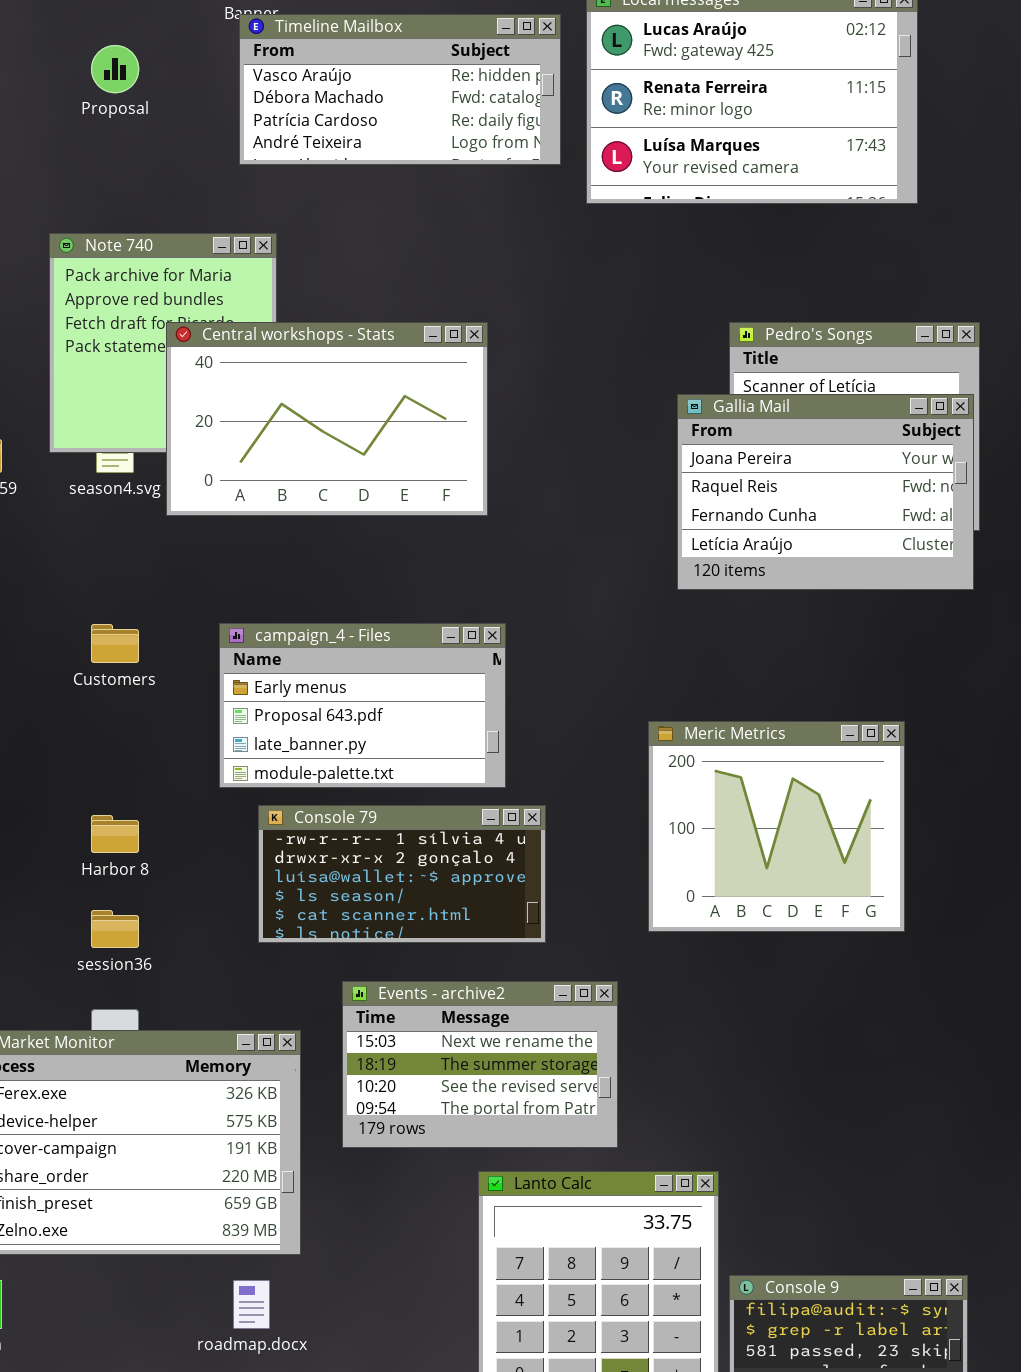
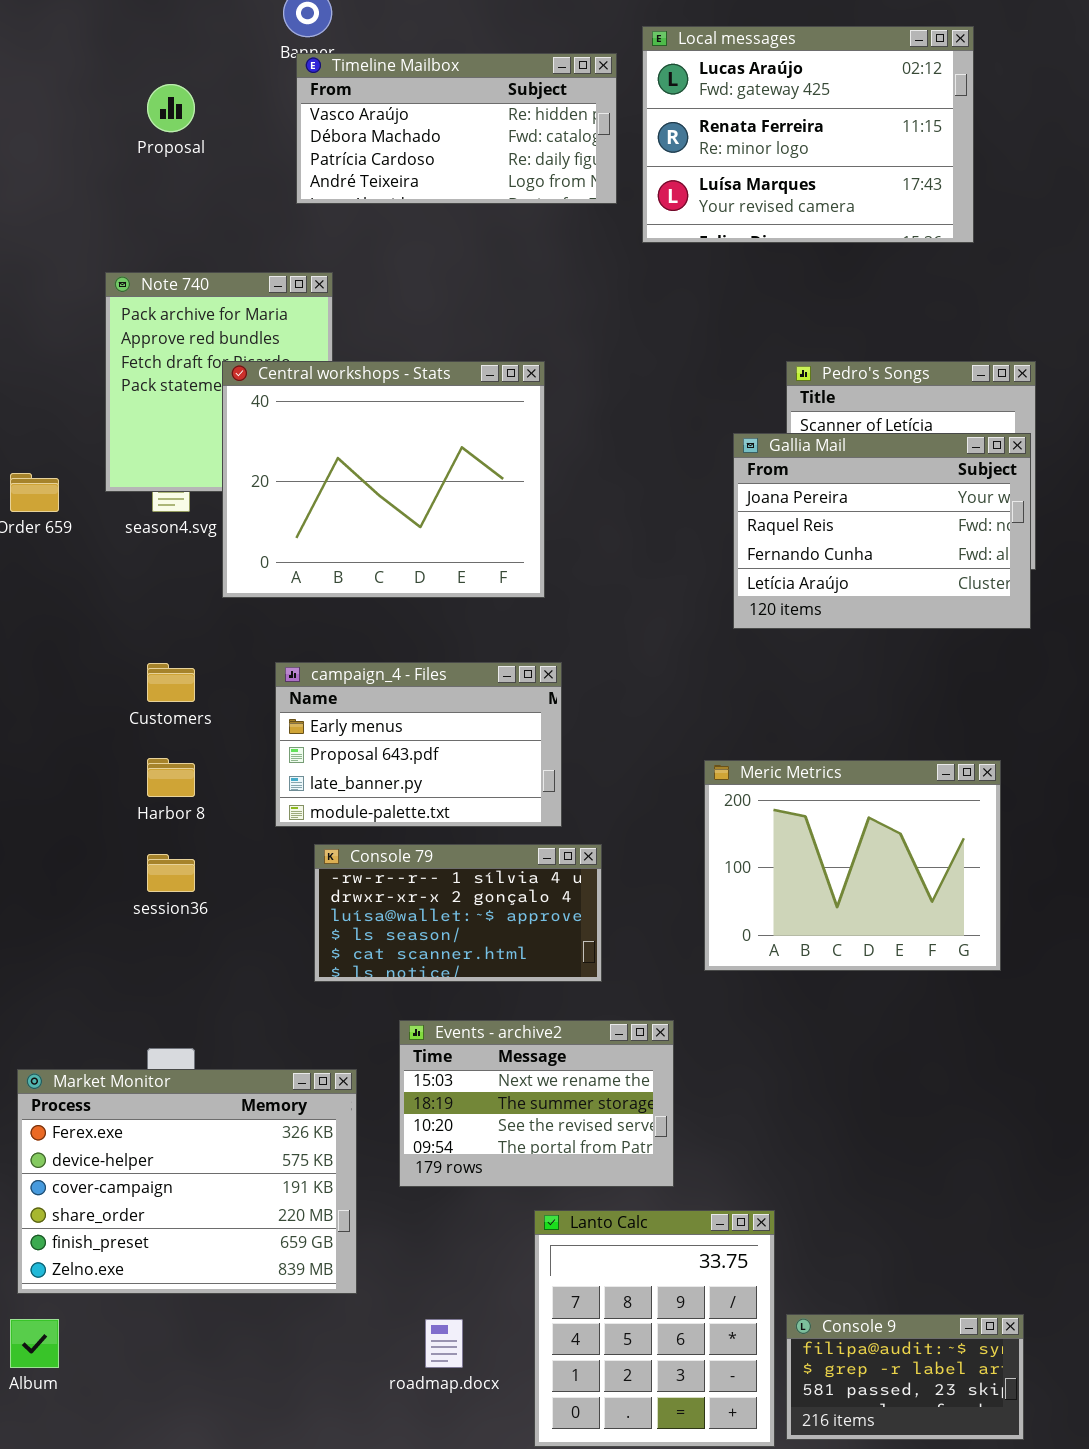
Central workshops - Stats: [166,322,488,516] -> [222,361,545,598], resized
Meric Metrics: [648,721,905,932] -> [704,760,1001,971], resized
Harbor 8: [91,815,139,853] -> [147,758,195,797], moved
session36: [91,910,139,948] -> [147,854,195,892], moved
roadmap.docx: [233,1280,270,1329] -> [425,1319,463,1368], moved

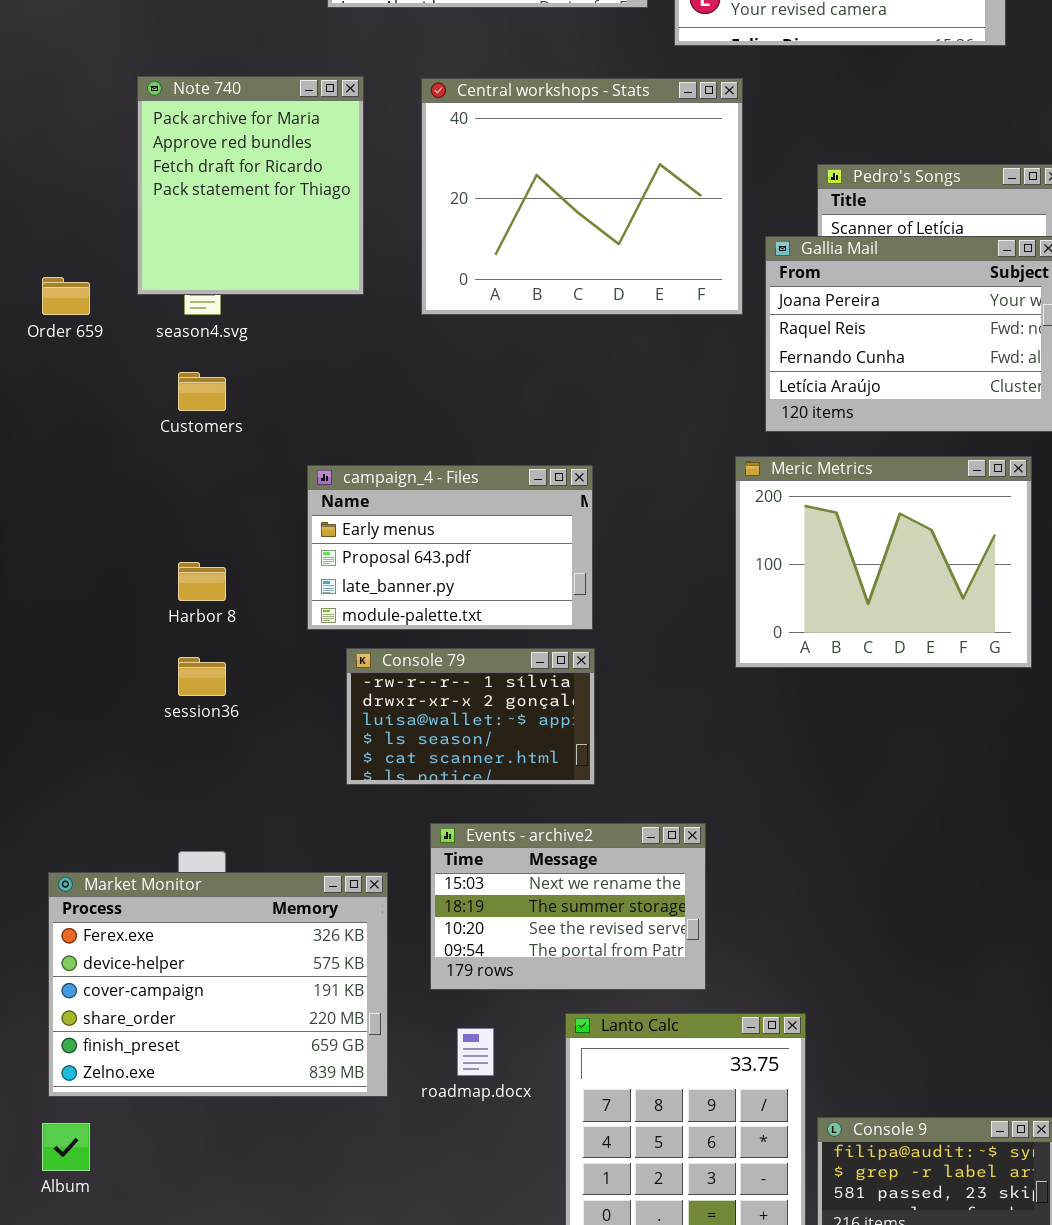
Central workshops - Stats: [222,361,545,598] -> [421,78,743,315], moved
Customers: [147,663,195,702] -> [178,372,226,411], moved
Meric Metrics: [704,760,1001,971] -> [735,456,1032,668], moved
Console 79: [314,844,602,982] -> [346,648,595,785], resized
roadmap.docx: [425,1319,463,1368] -> [457,1028,494,1076], moved

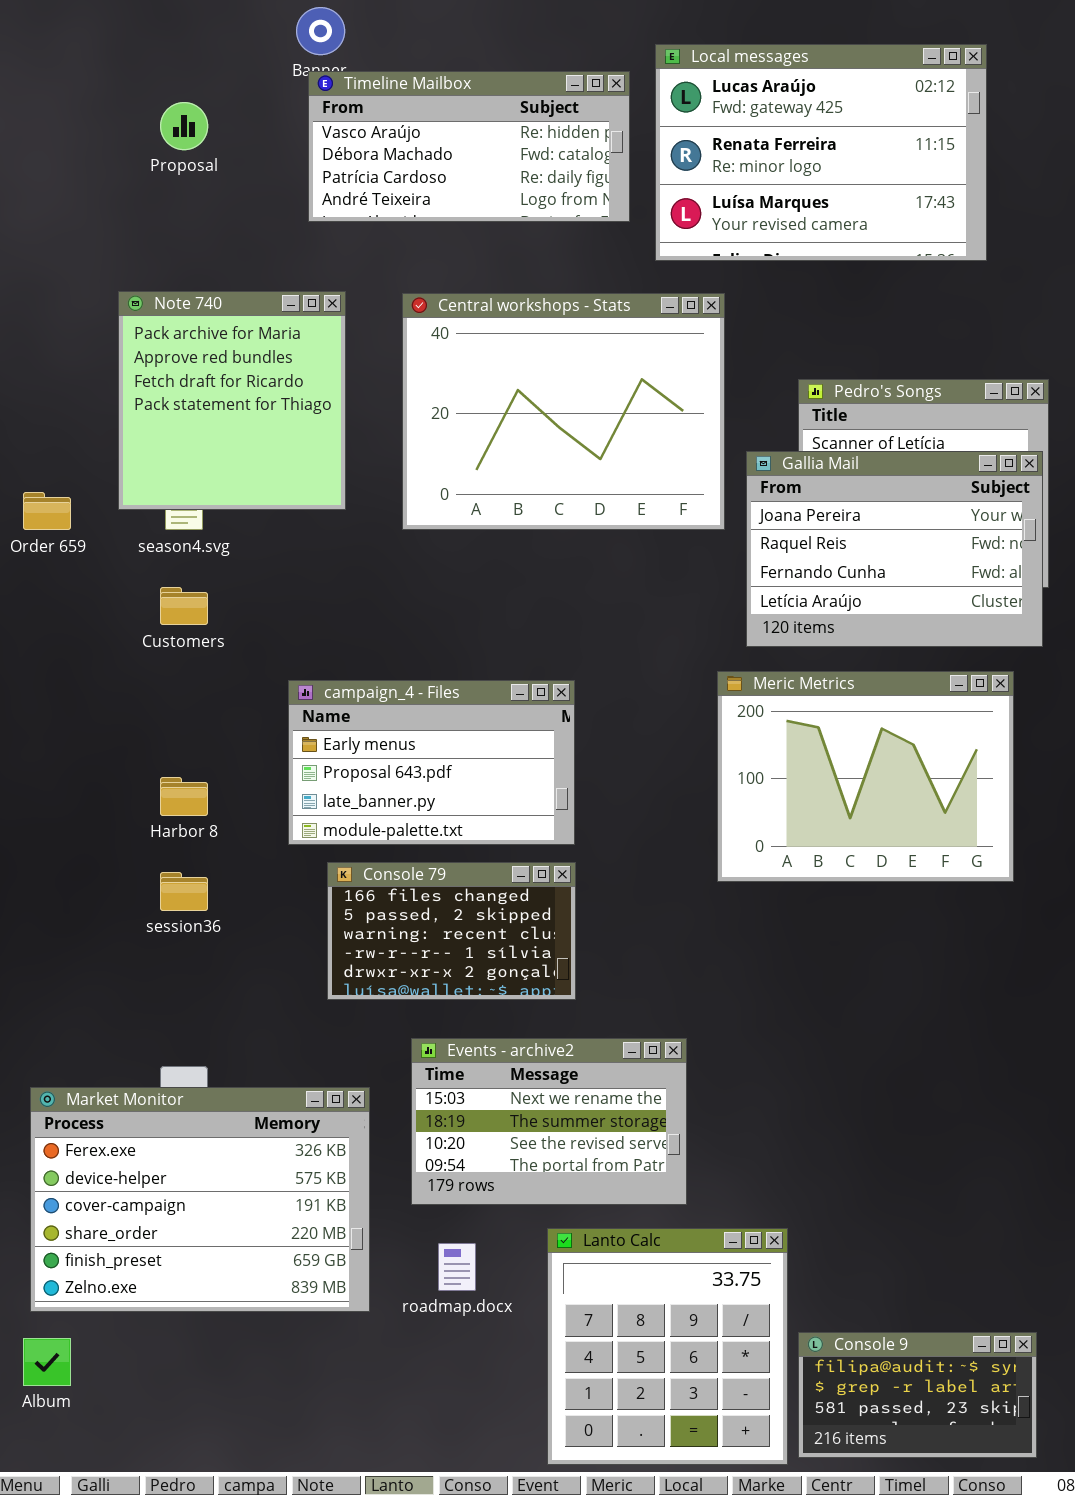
Console 79: [346,648,595,785] -> [327,862,576,1000], scrolled up 3 rows

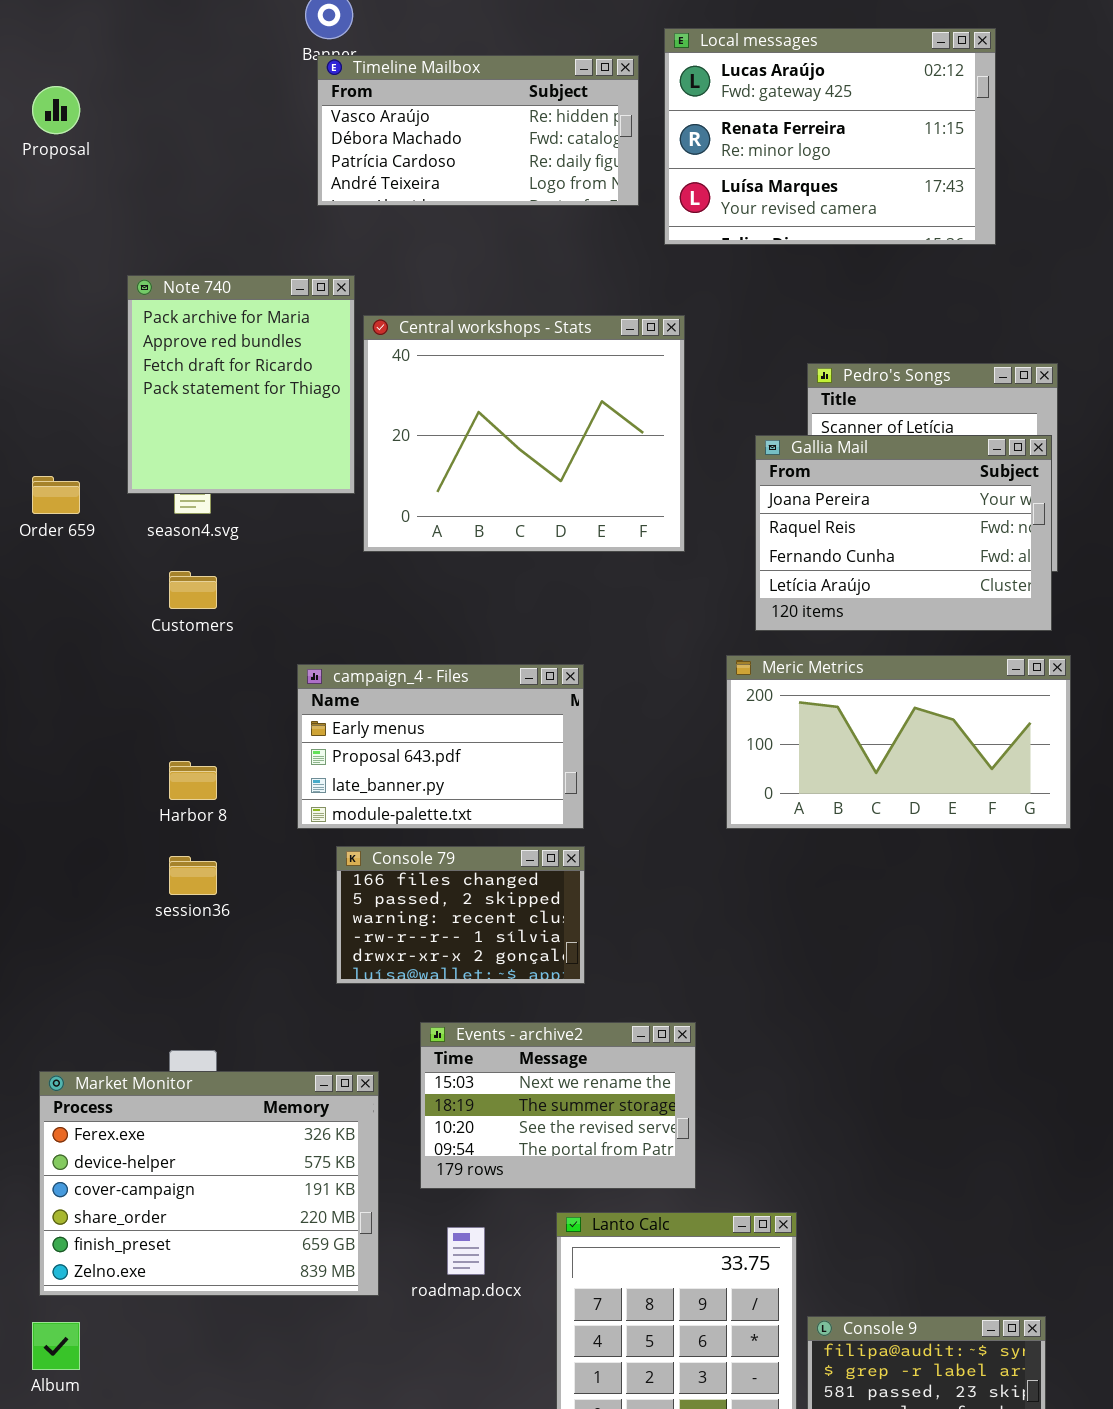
Proposal: [160,102,208,150] -> [32,86,80,134], moved
Central workshops - Stats: [402,293,725,530] -> [363,315,685,552], moved
Meric Metrics: [717,671,1014,882] -> [726,655,1071,829], resized

